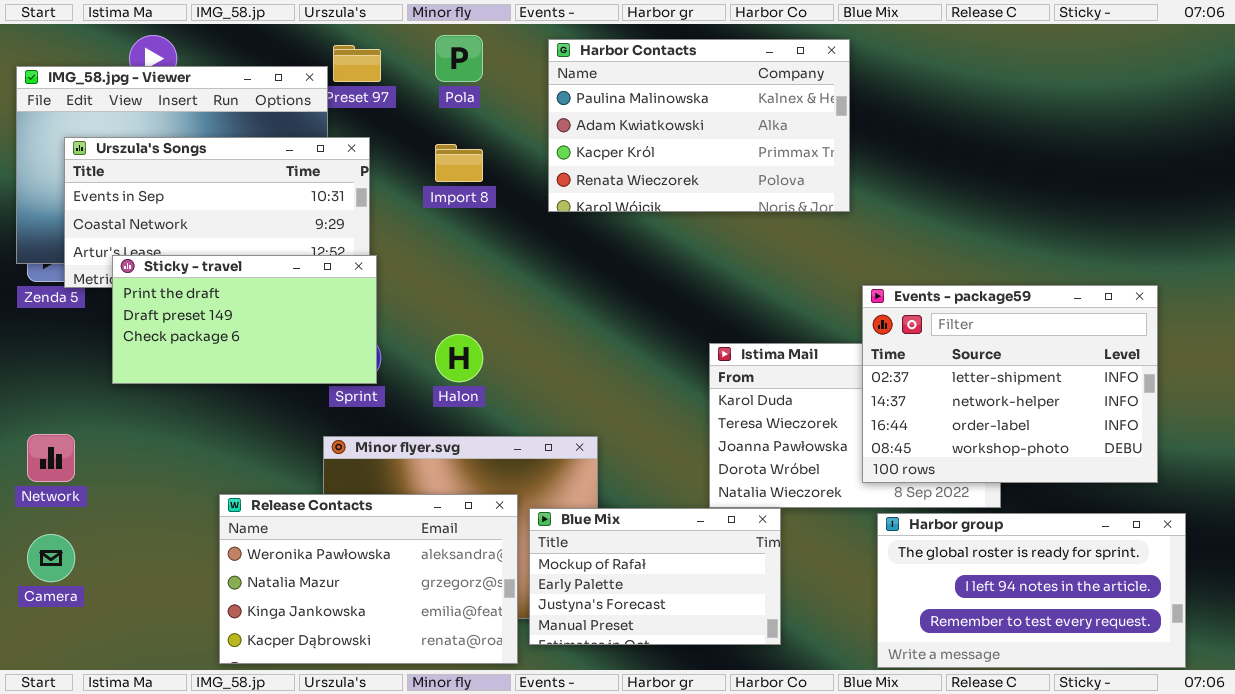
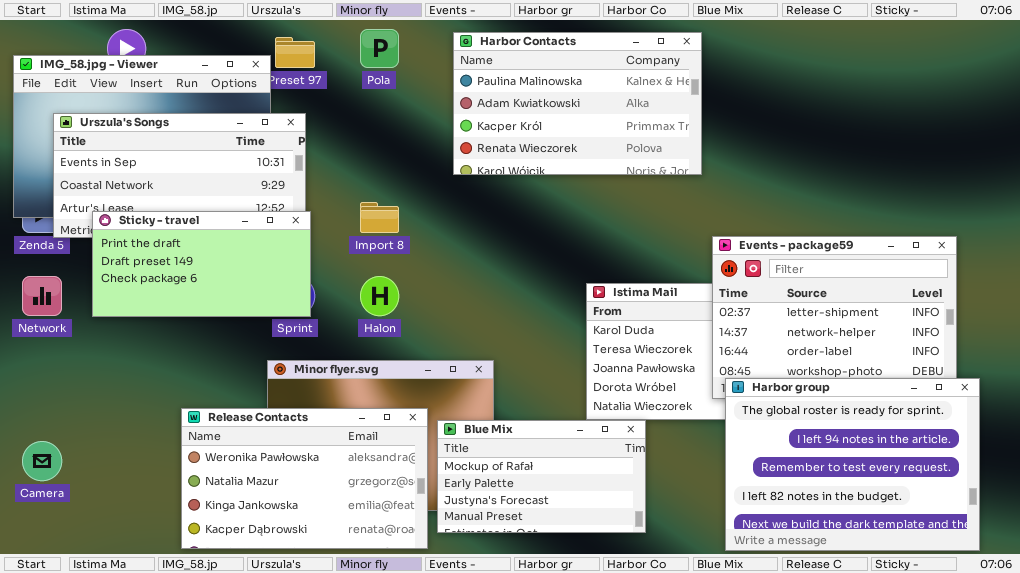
Import 8: [435,144,483,182] -> [360,202,399,233], moved
Network: [27,434,75,482] -> [22,276,62,316], moved
Harbor group: [877,513,1186,668] -> [725,378,980,551], resized

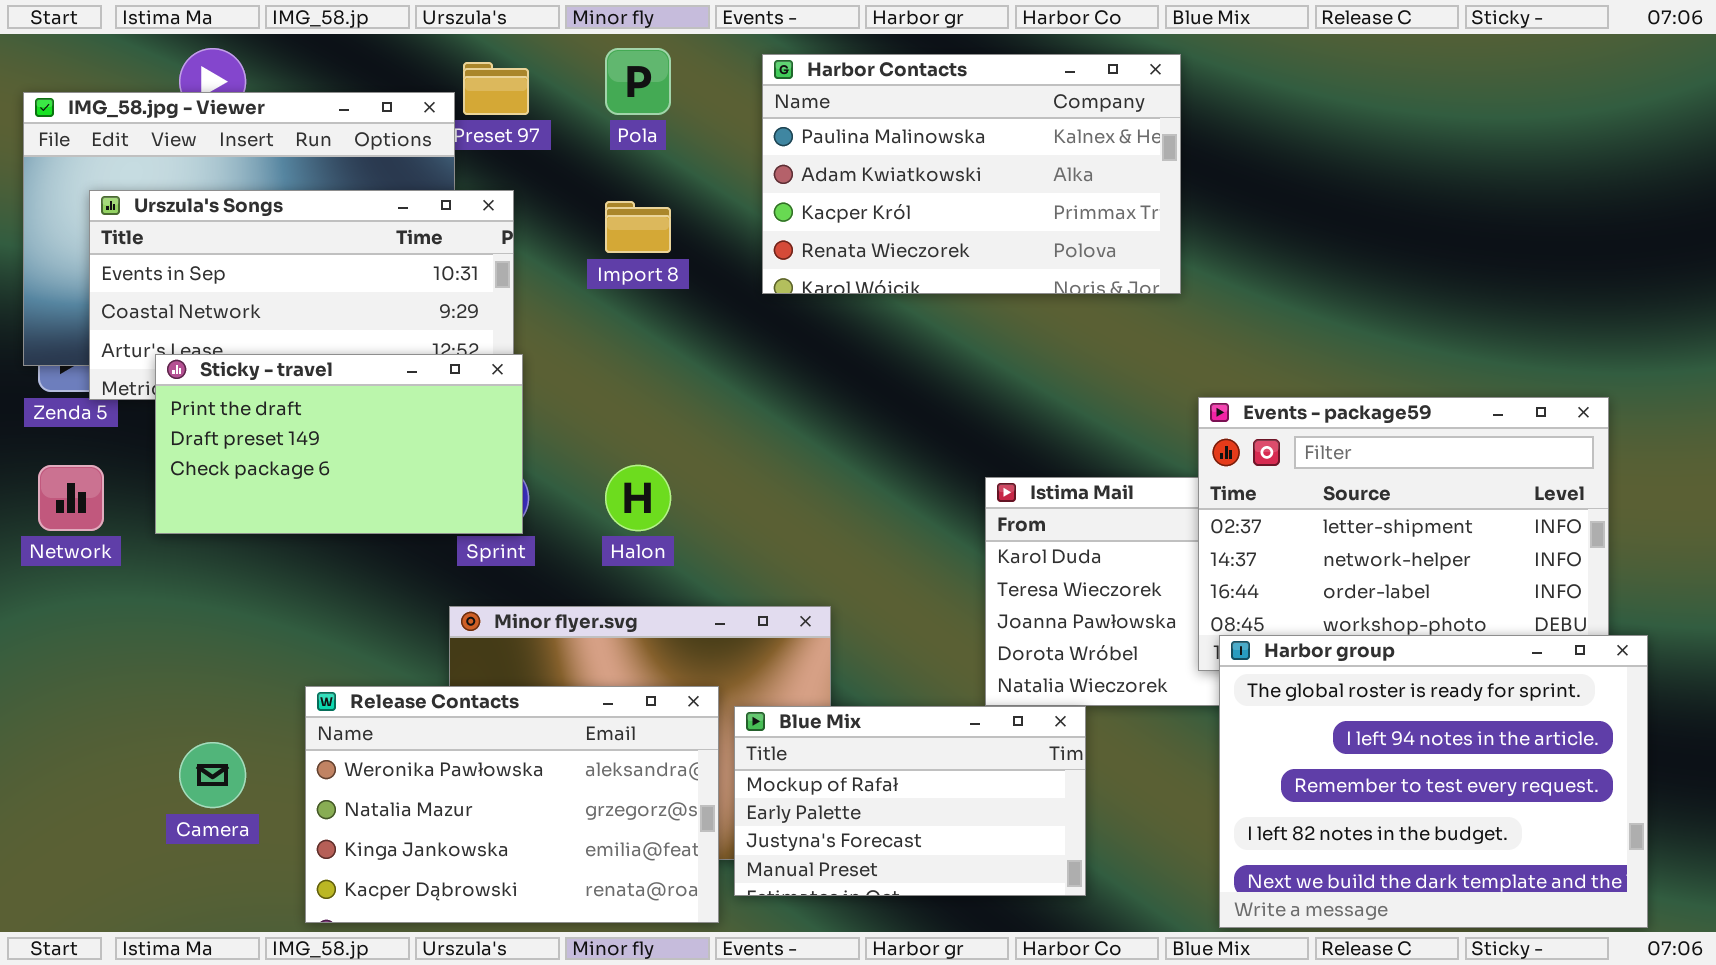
Import 8: [360,202,399,233] -> [605,201,671,253], moved
Camera: [22,441,62,481] -> [179,742,246,808], moved

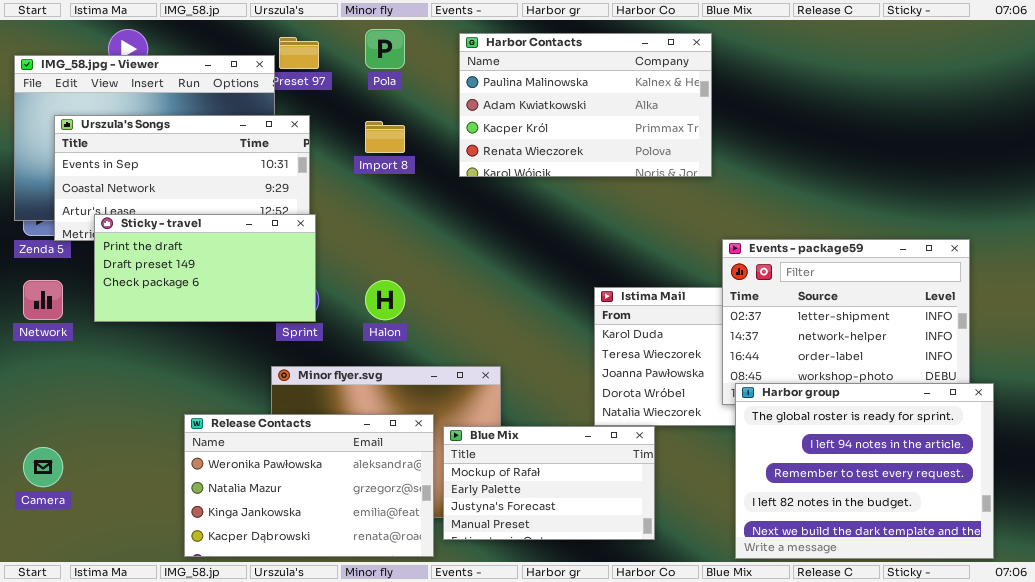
Camera: [179,742,246,808] -> [23,447,63,487], moved

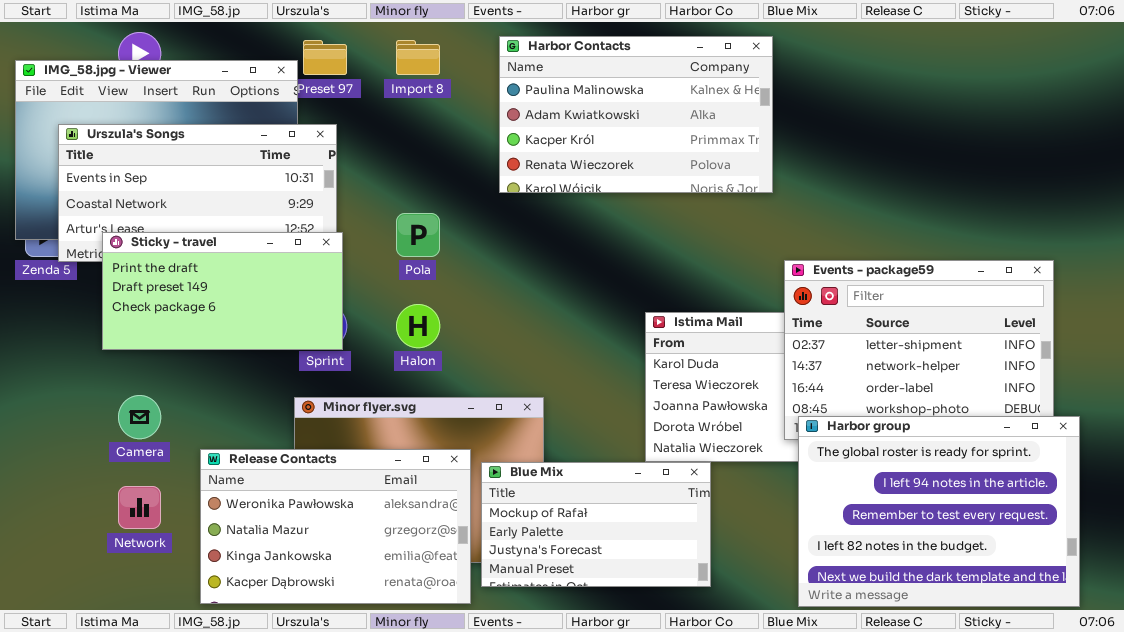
Pola: [365,29,405,69] -> [396,213,440,257], moved
Import 8: [365,121,405,153] -> [396,40,440,75], moved
Network: [23,280,63,320] -> [118,486,161,529], moved
Camera: [23,447,63,487] -> [118,395,161,439], moved

